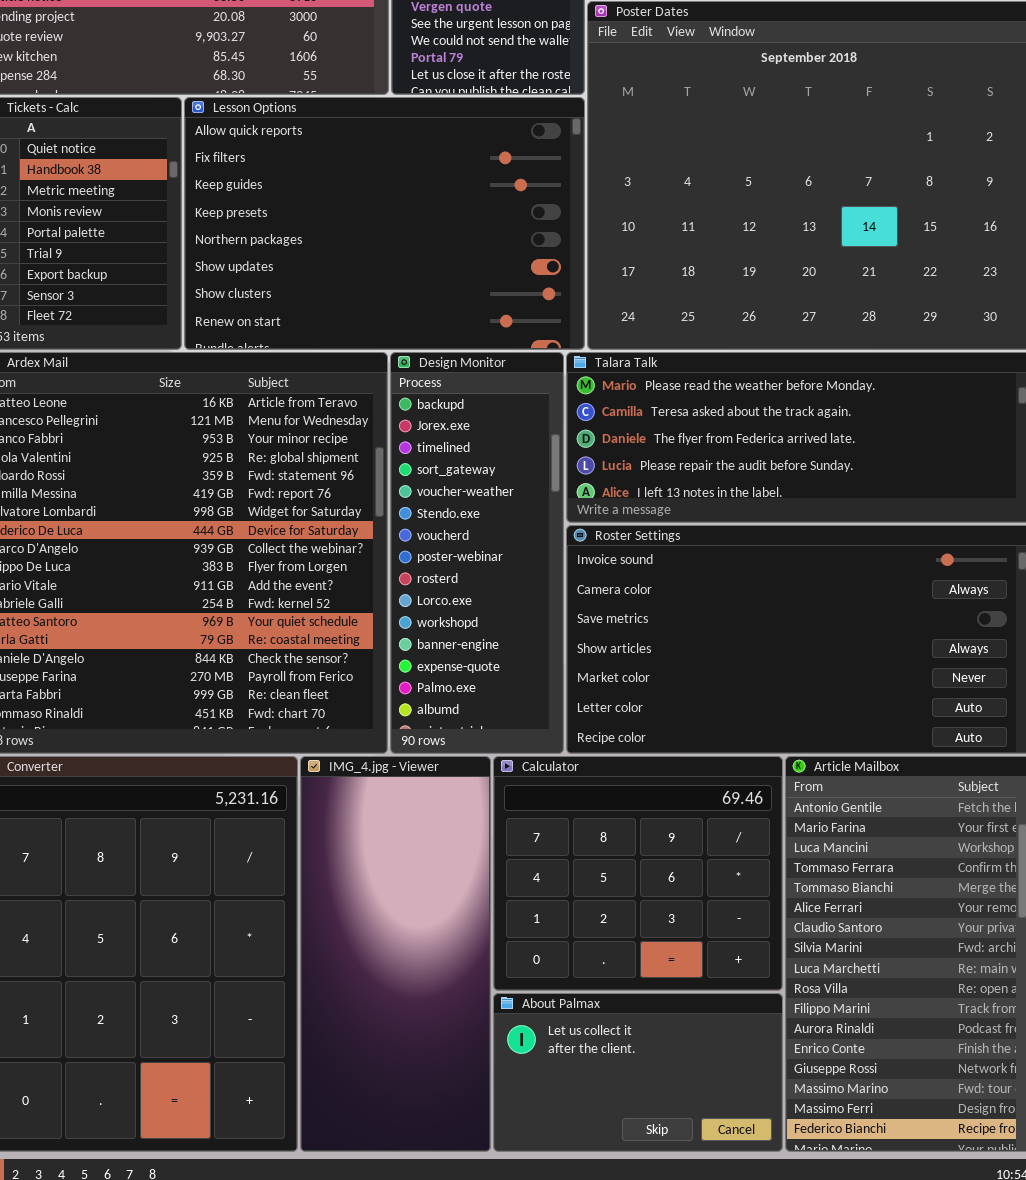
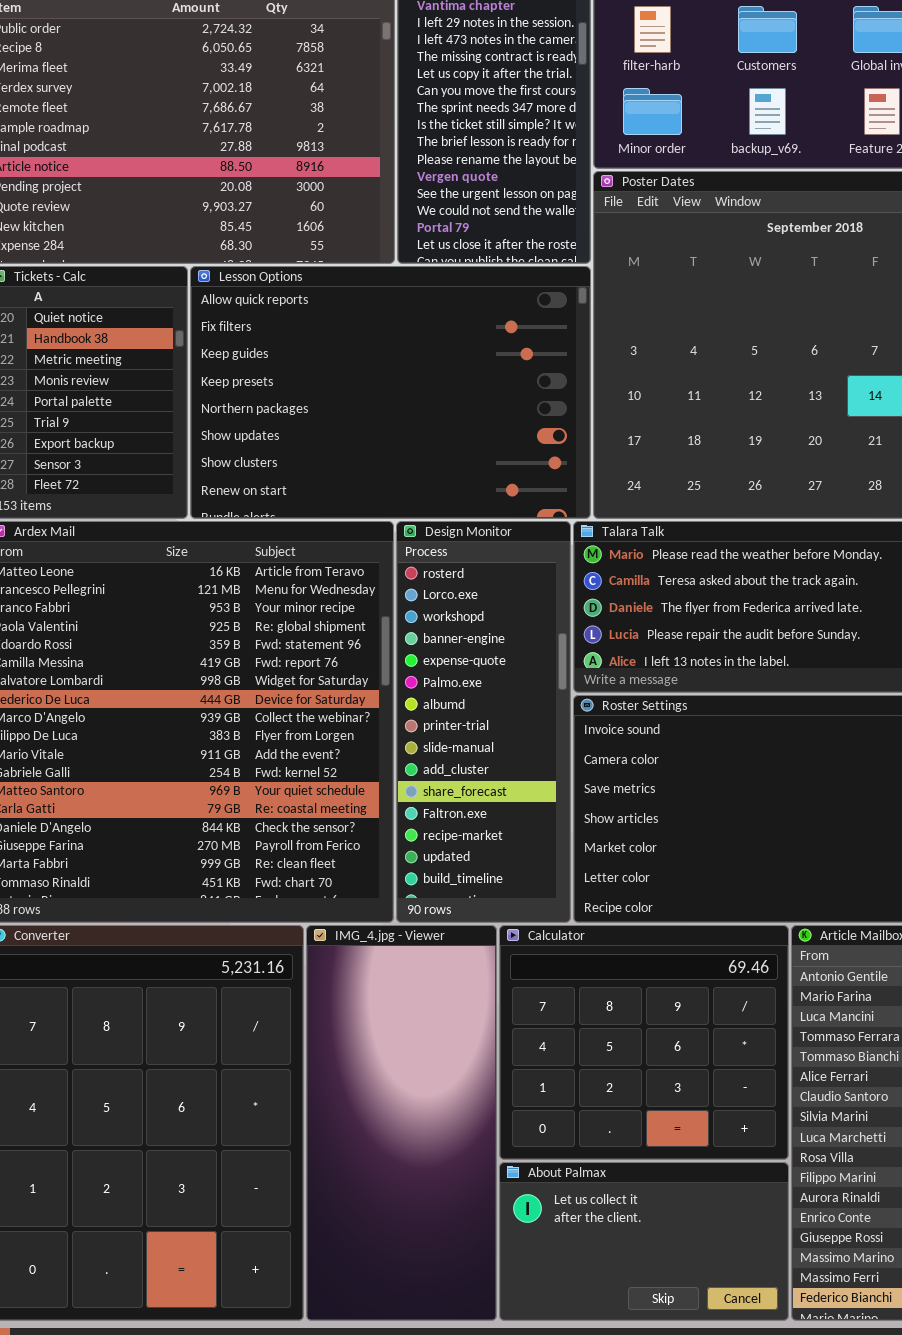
Design Monitor: [390,352,564,754] -> [396,521,571,923], scrolled down 8 rows

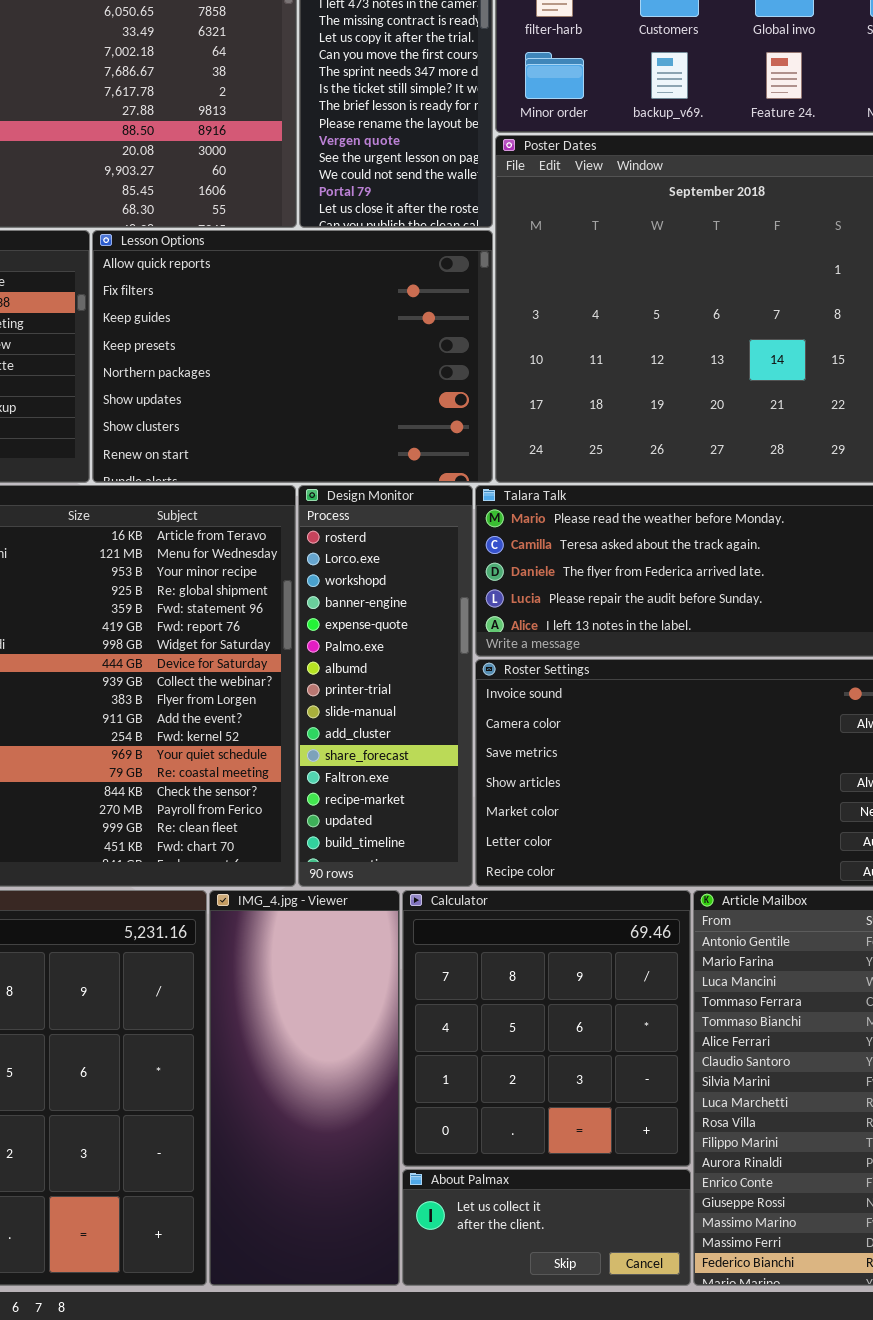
Calculator: [499,925,789,1160] -> [402,890,691,1167], resized
About Palmax: [499,1162,789,1321] -> [402,1169,691,1286], resized

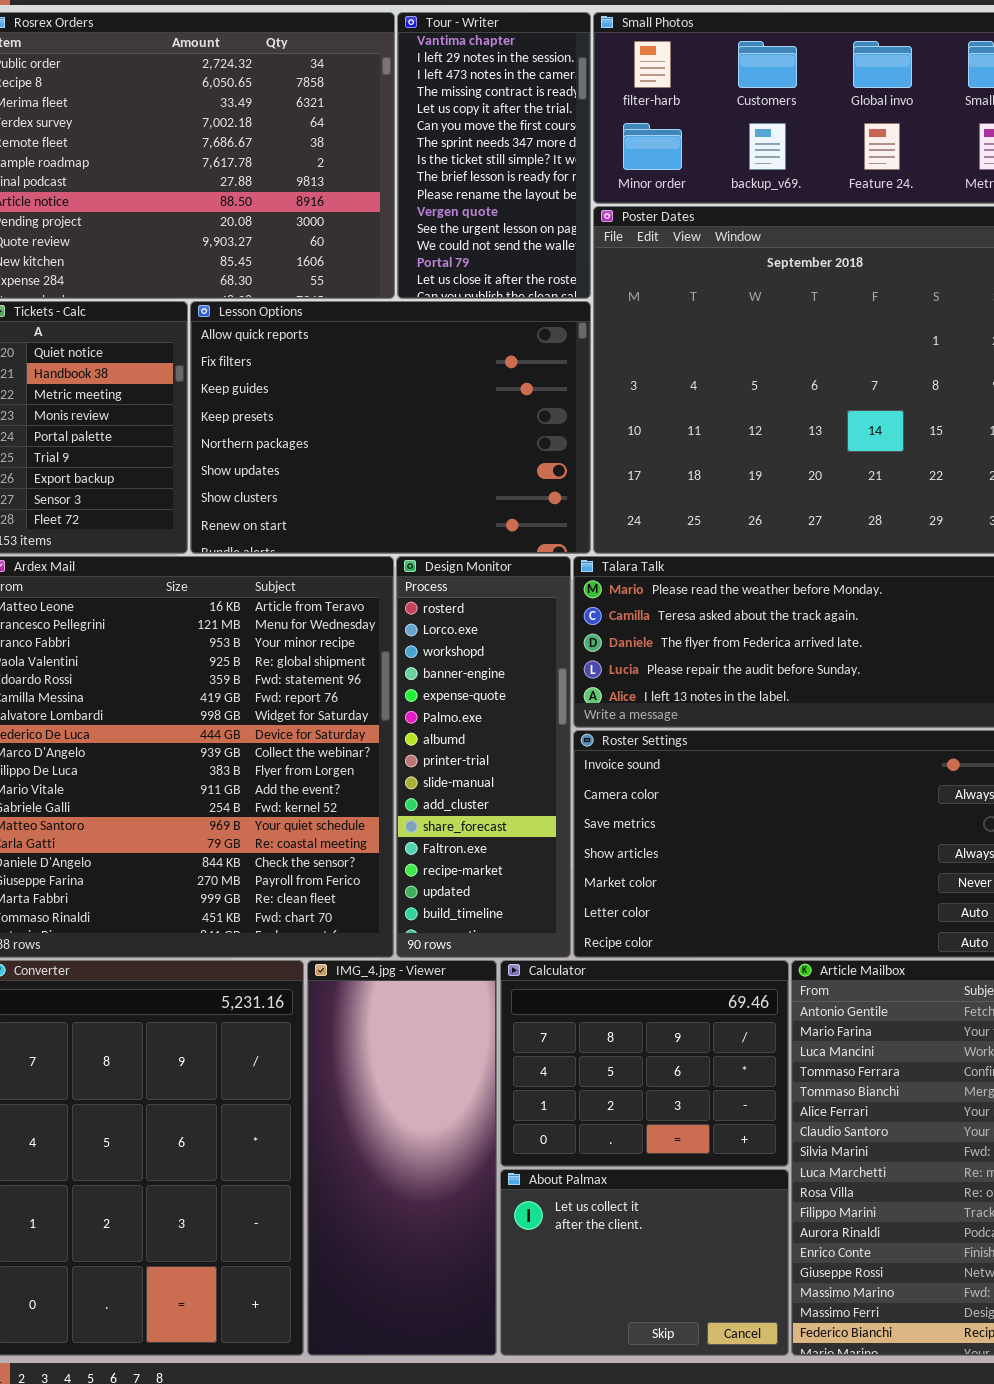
Calculator: [402,890,691,1167] -> [500,960,789,1167], resized
About Palmax: [402,1169,691,1286] -> [500,1169,789,1356], resized

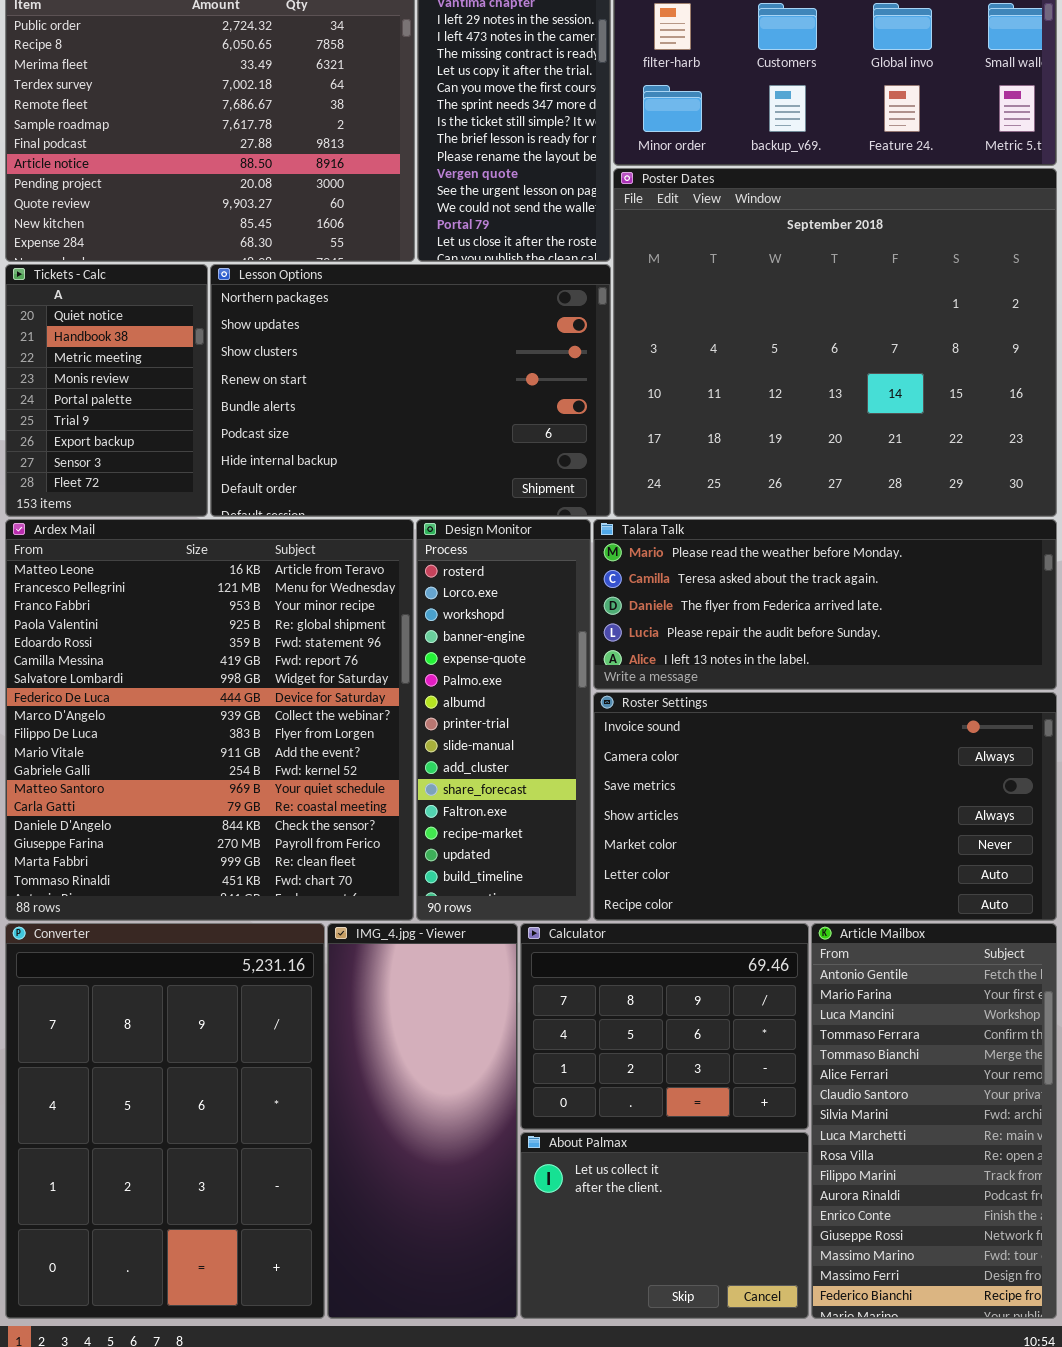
Lesson Options: [190,301,591,554] -> [210,264,611,517], scrolled down 4 rows

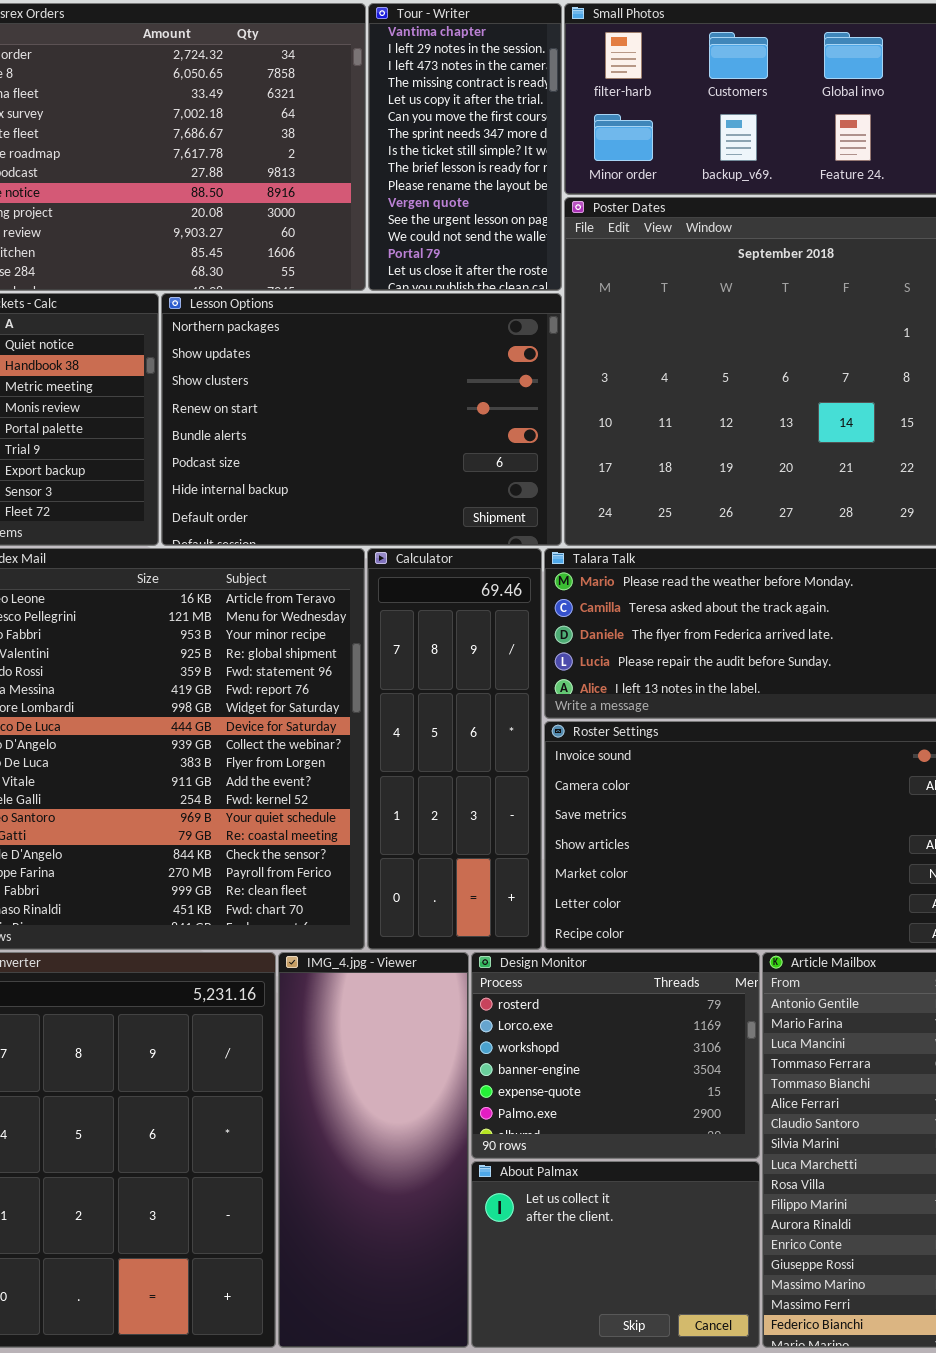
Design Monitor: [416,519,591,921] -> [471,952,760,1159], moved, resized
Calculator: [520,923,809,1130] -> [367,548,542,950], moved, resized

